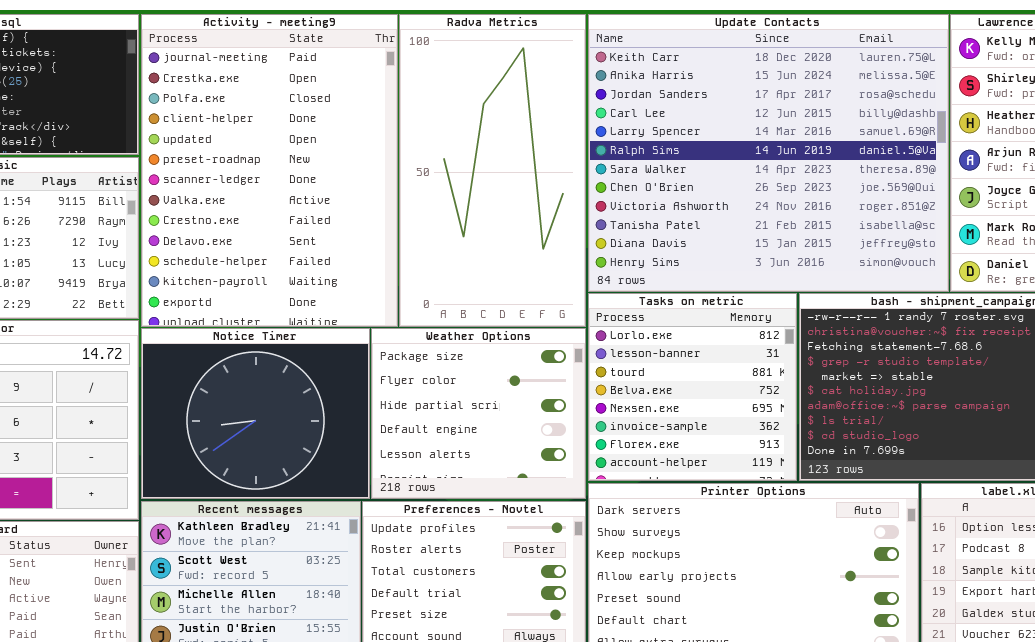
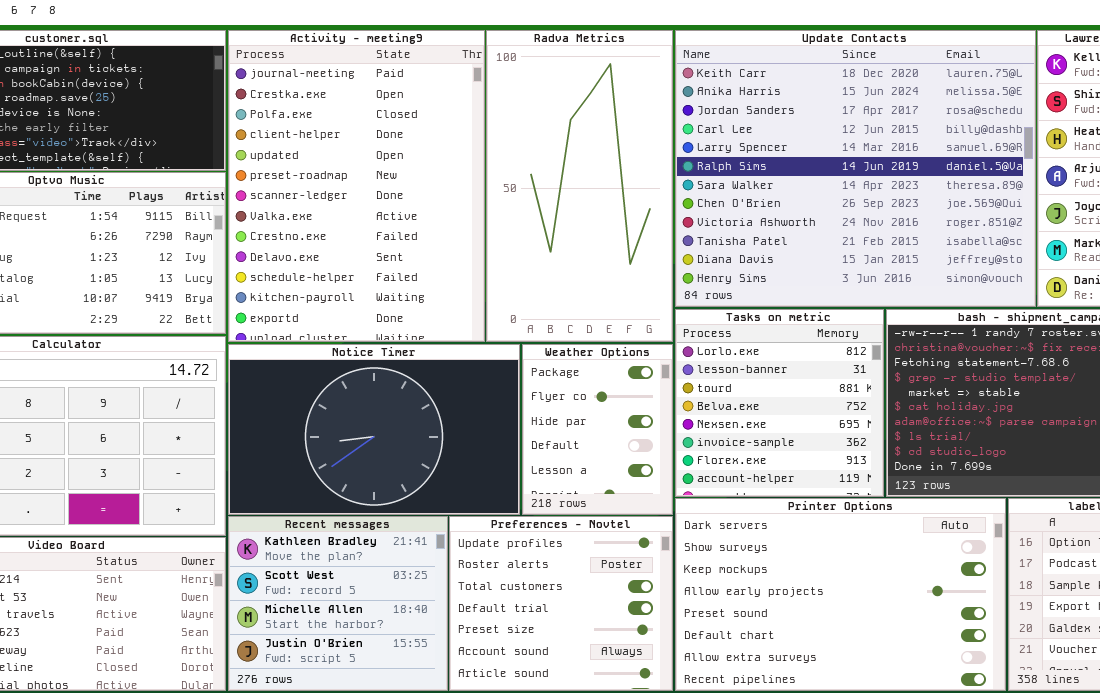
Notice Timer: [141,328,370,499] -> [228,344,520,515], resized
Weather Options: [371,328,586,499] -> [522,344,673,515], resized

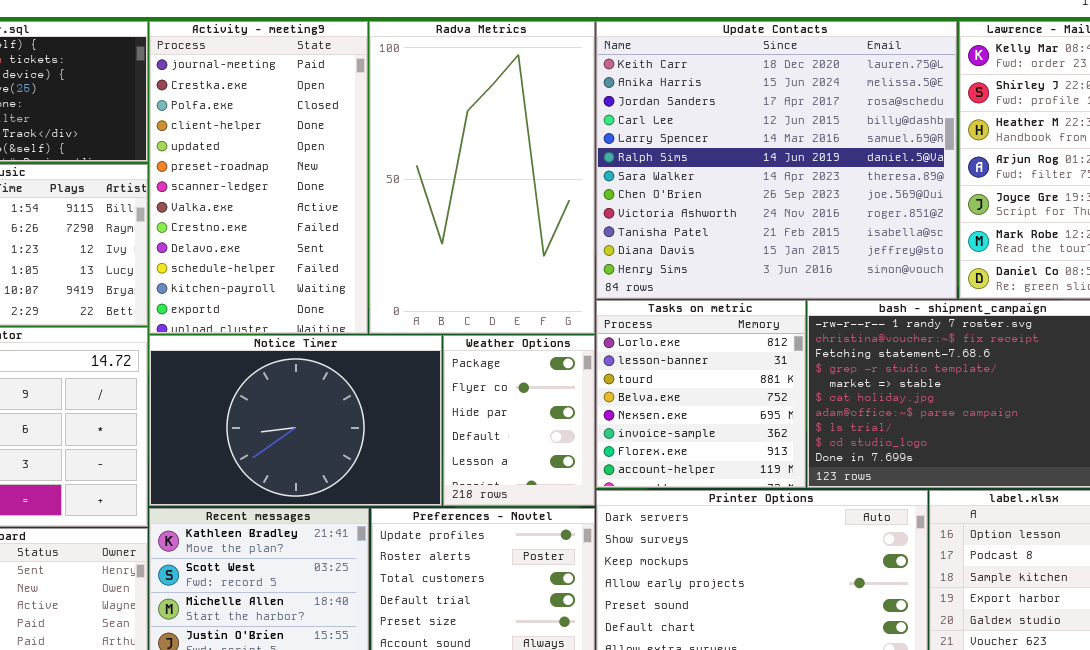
Activity - meeting9: [228,30,485,342] -> [149,21,368,334], resized
Radva Metrics: [486,30,673,342] -> [369,21,595,334], resized

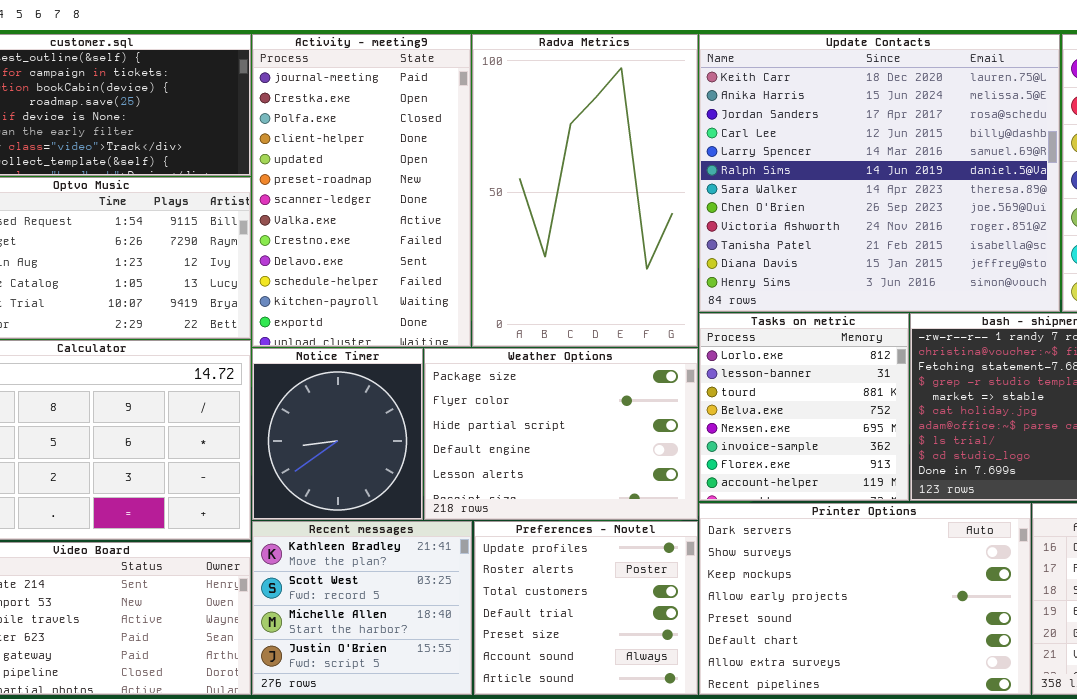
Notice Timer: [149,335,442,506] -> [252,348,423,520], resized
Weather Options: [443,335,595,506] -> [424,348,698,520], resized

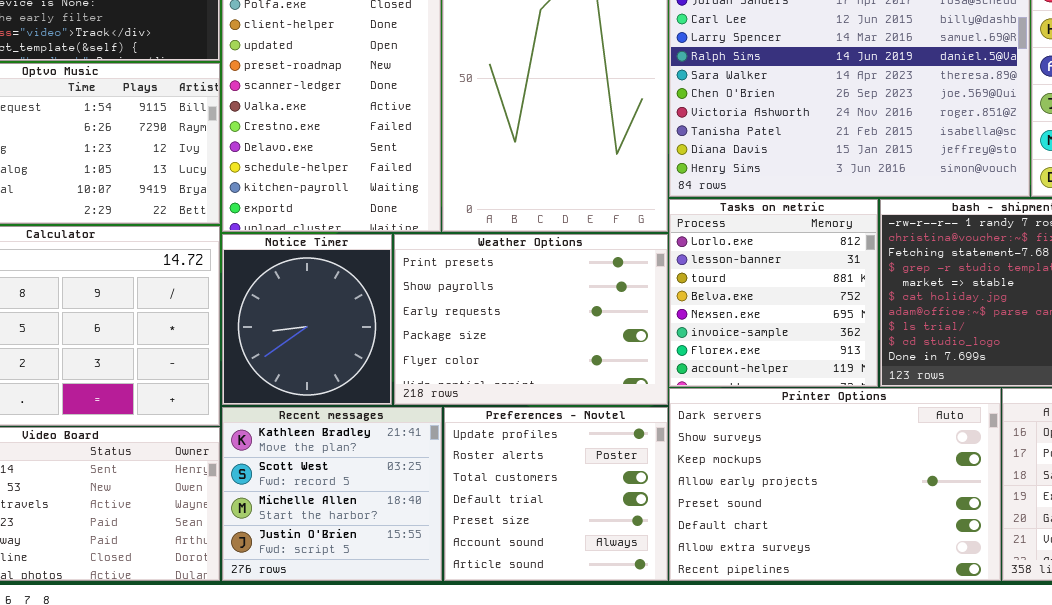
Weather Options: [424,348,698,520] -> [394,234,668,405], scrolled up 3 rows

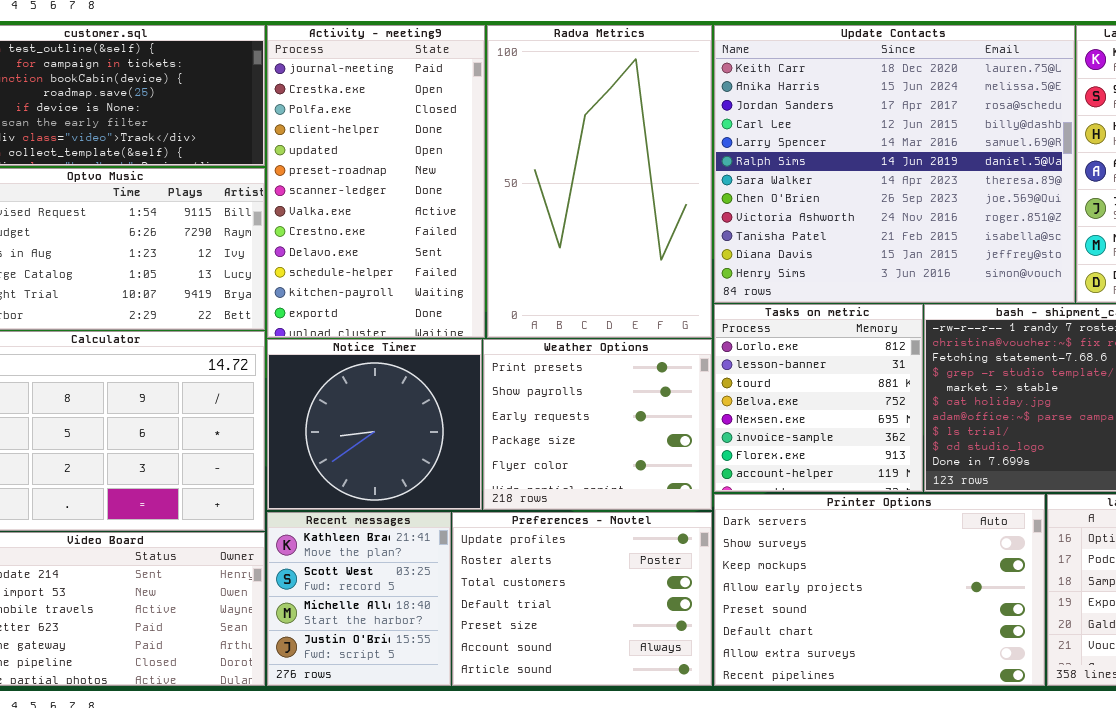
Notice Timer: [222,234,392,405] -> [267,339,482,510], resized
Weather Options: [394,234,668,405] -> [483,339,712,510], resized
Recent messages: [222,407,442,581] -> [267,512,451,686], resized
Preferences - Novtel: [444,407,668,581] -> [452,512,712,686], resized

